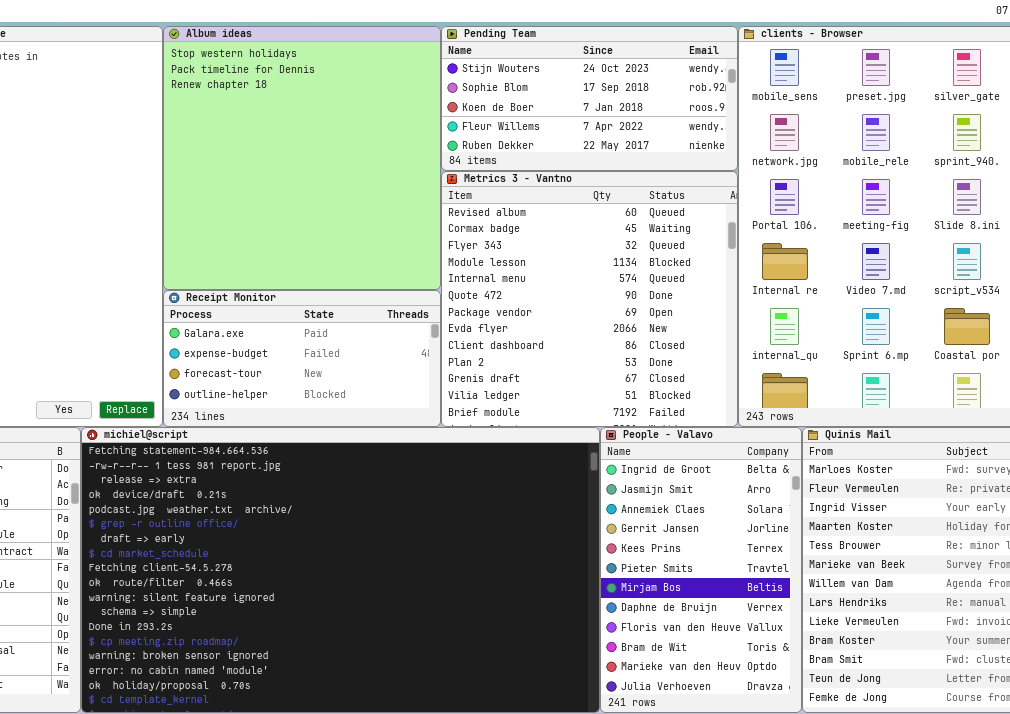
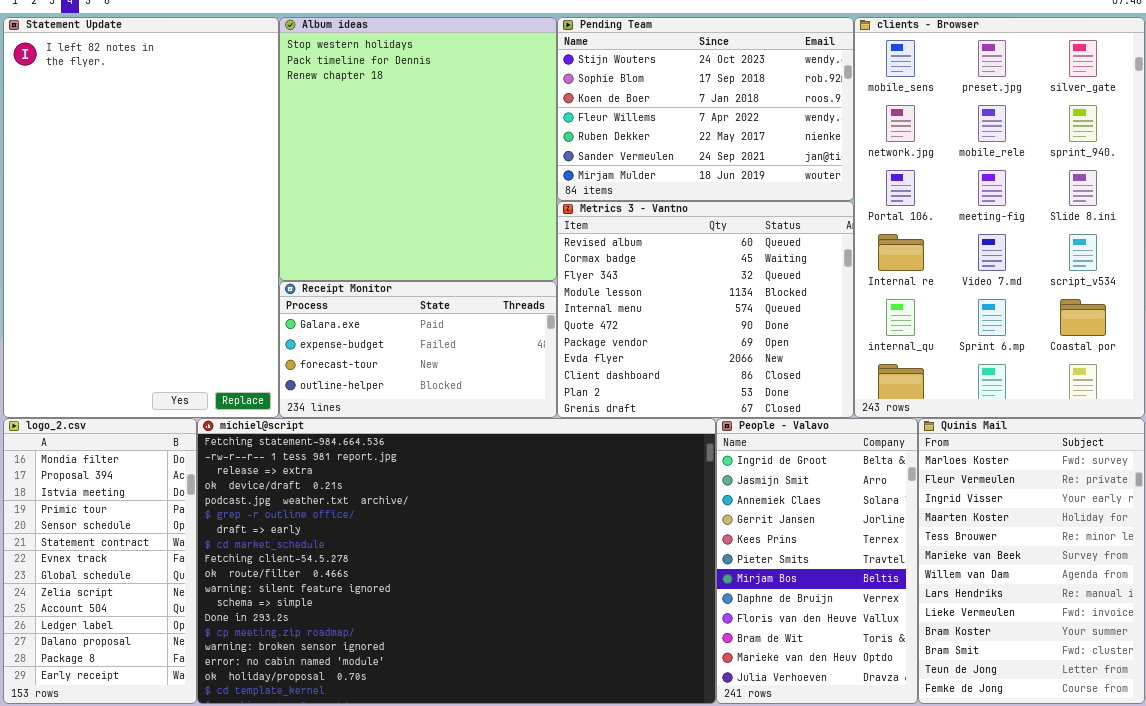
Pending Team: [441,26,738,171] -> [557,17,854,201], resized
Metrics 3 - Vantno: [441,171,738,427] -> [557,201,854,418], resized

